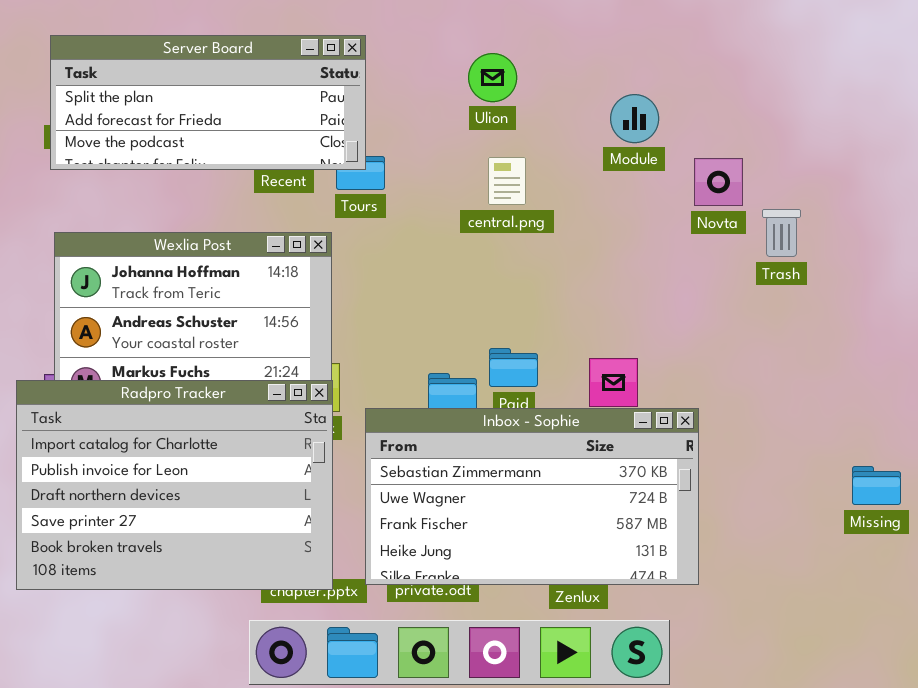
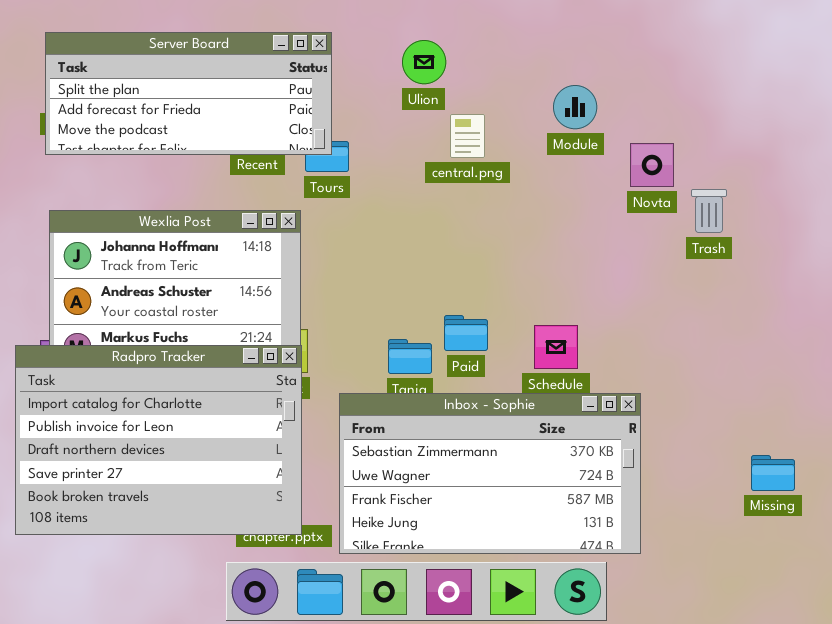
Ulion: [468,53,517,102] -> [402,40,446,84], moved
central.png: [488,157,526,205] -> [450,114,485,158], moved
Inbox - Sophie: [365,408,699,585] -> [339,393,641,554], moved
Missing: [852,466,901,505] -> [751,455,795,491], moved

